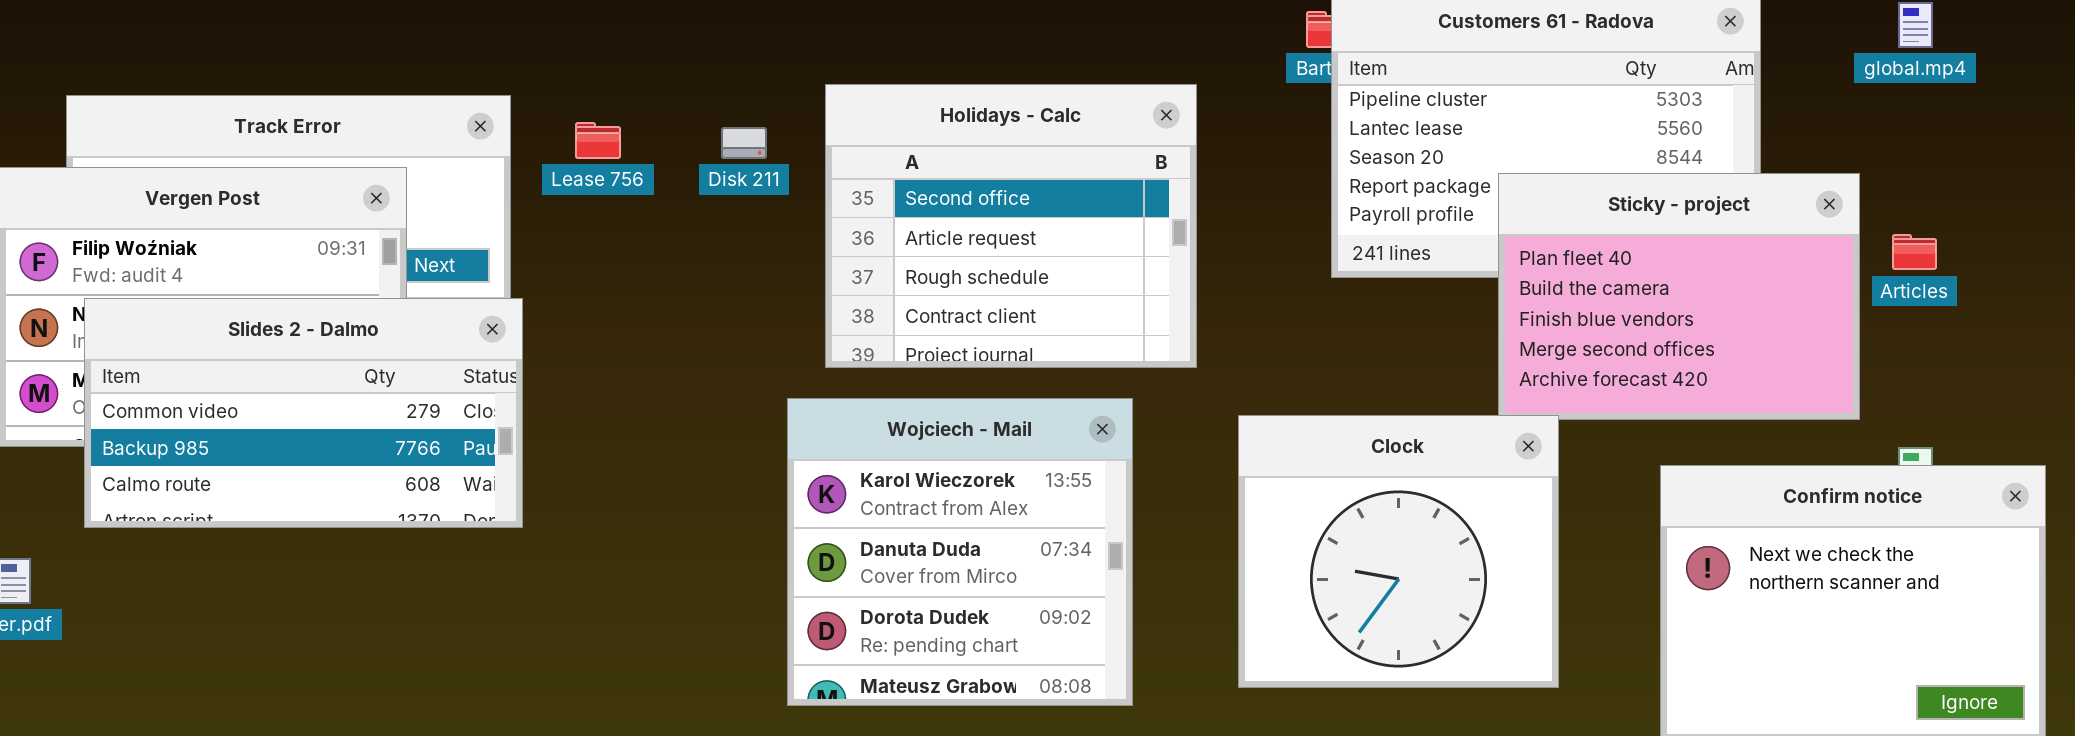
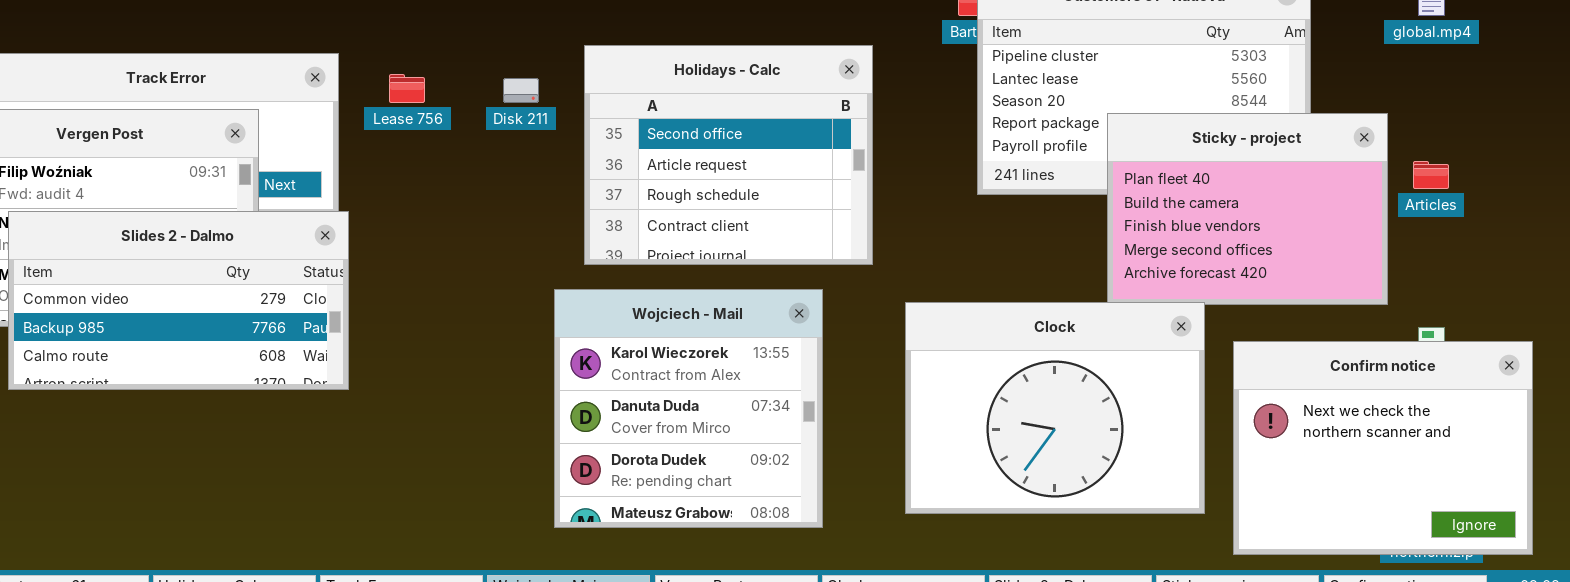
Clock: [1238,415,1559,688] -> [905,302,1205,514], resized

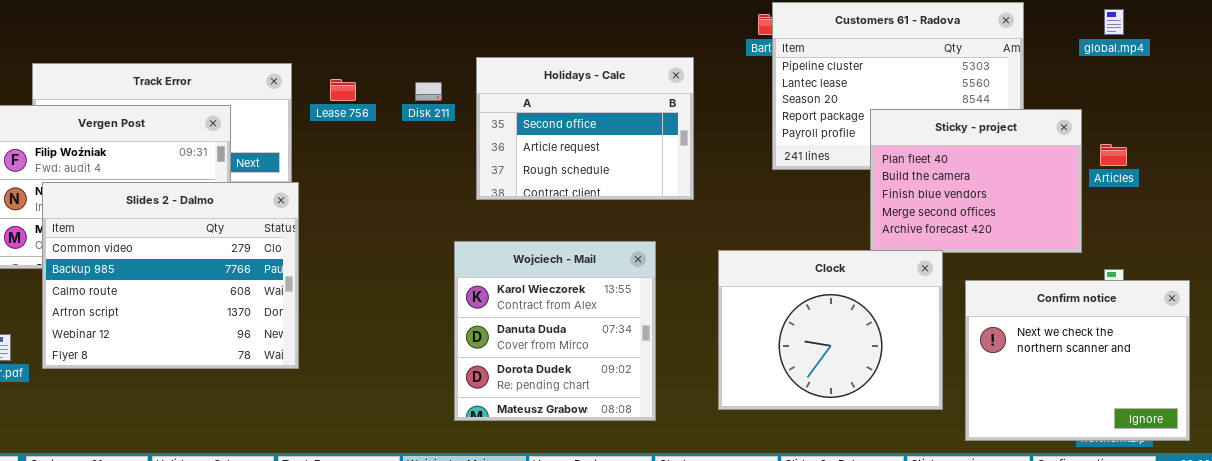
Holidays - Calc: [584,45,873,265] -> [476,57,694,200], resized
Slides 2 - Dalmo: [8,211,349,390] -> [42,182,299,369], resized

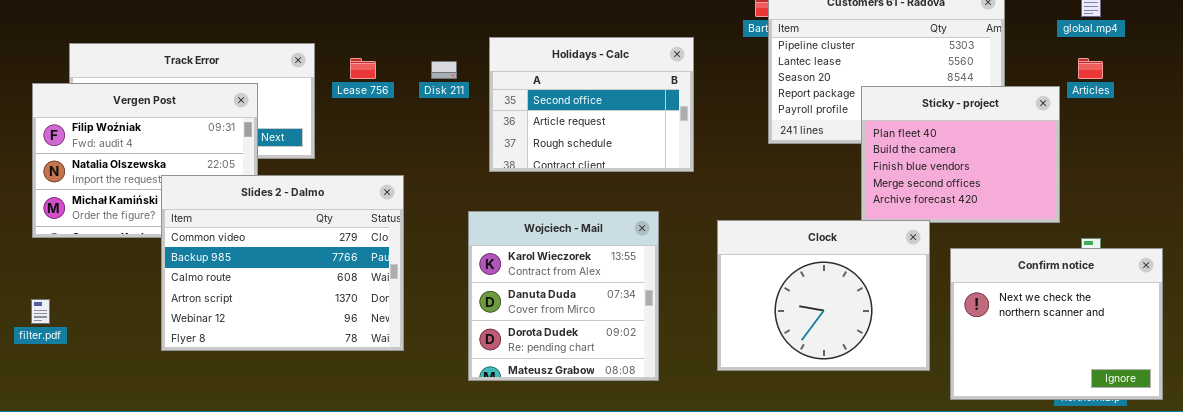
Articles: [1100,144,1127,166] -> [1078,58,1103,79], moved
Slides 2 - Dalmo: [42,182,299,369] -> [161,175,404,351], moved

